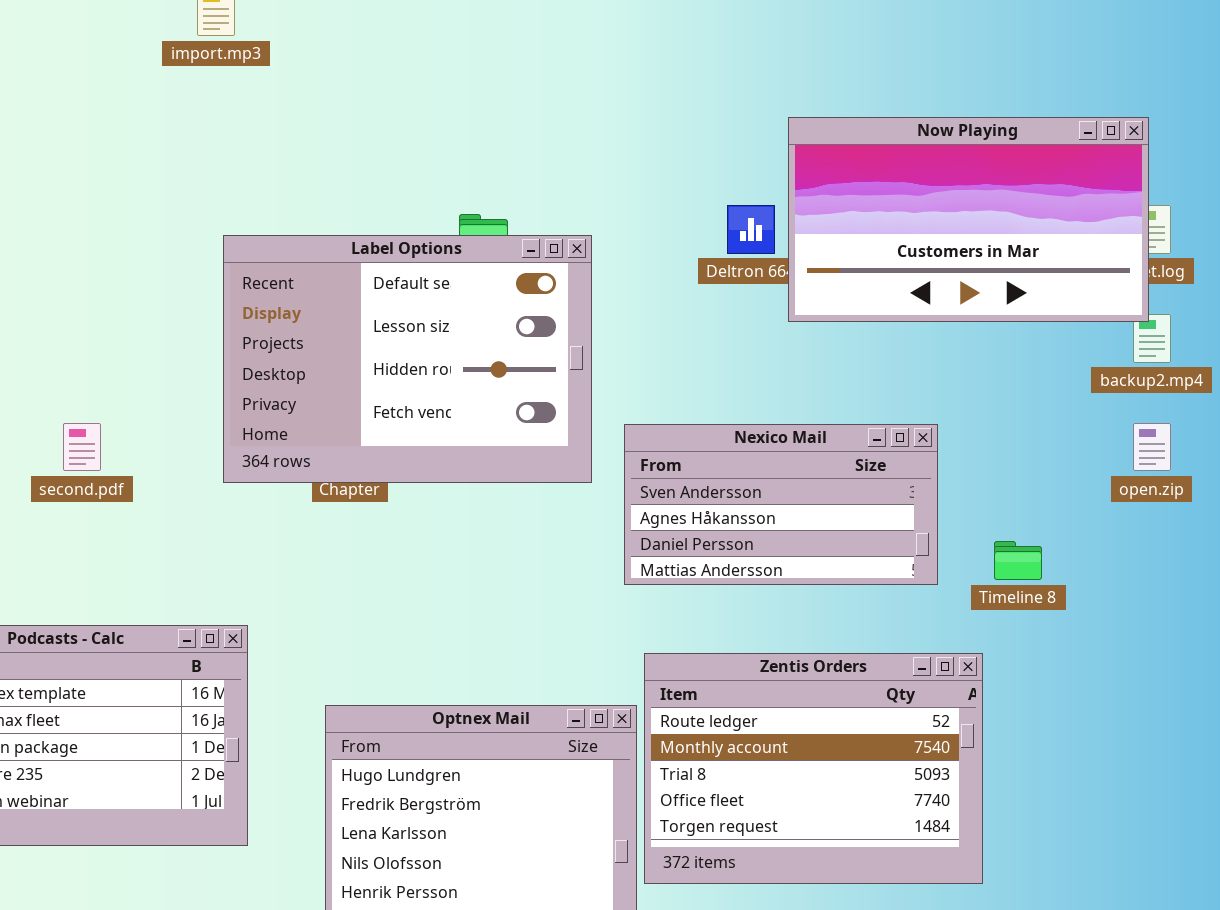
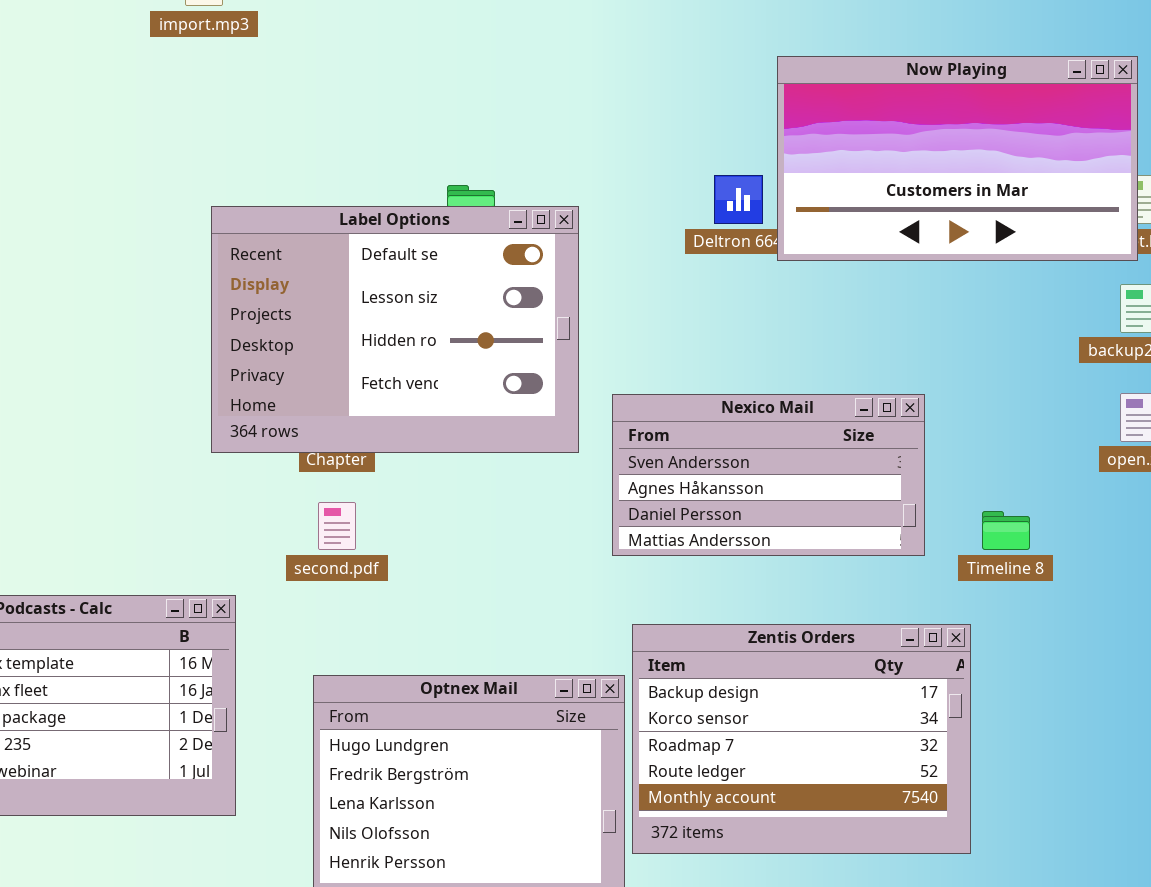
Now Playing: [788,117,1149,322] -> [777,56,1138,261], moved
second.pdf: [63,423,101,471] -> [318,502,356,550], moved
Zentis Orders: [644,653,983,884] -> [632,624,971,854], scrolled up 3 rows

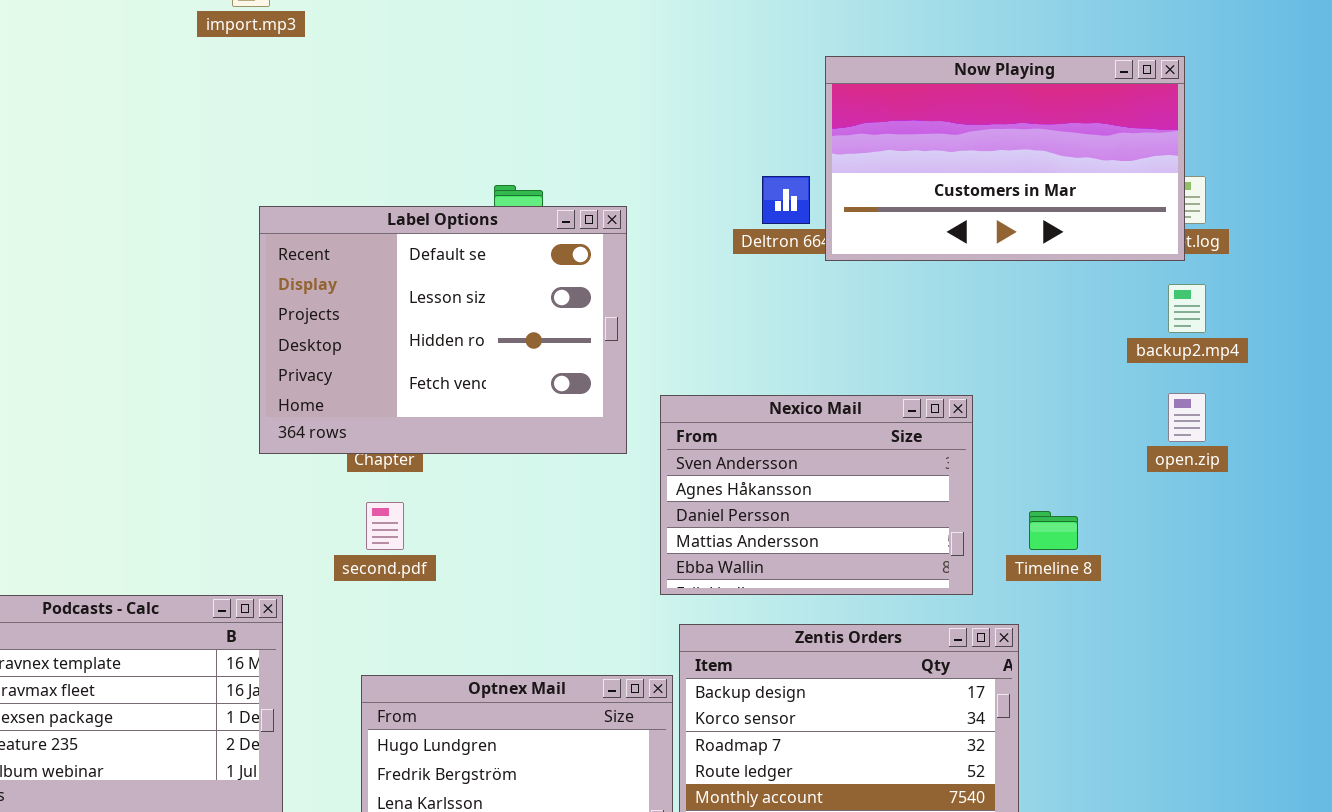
Nexico Mail: [612,394,925,556] -> [660,395,973,595], resized

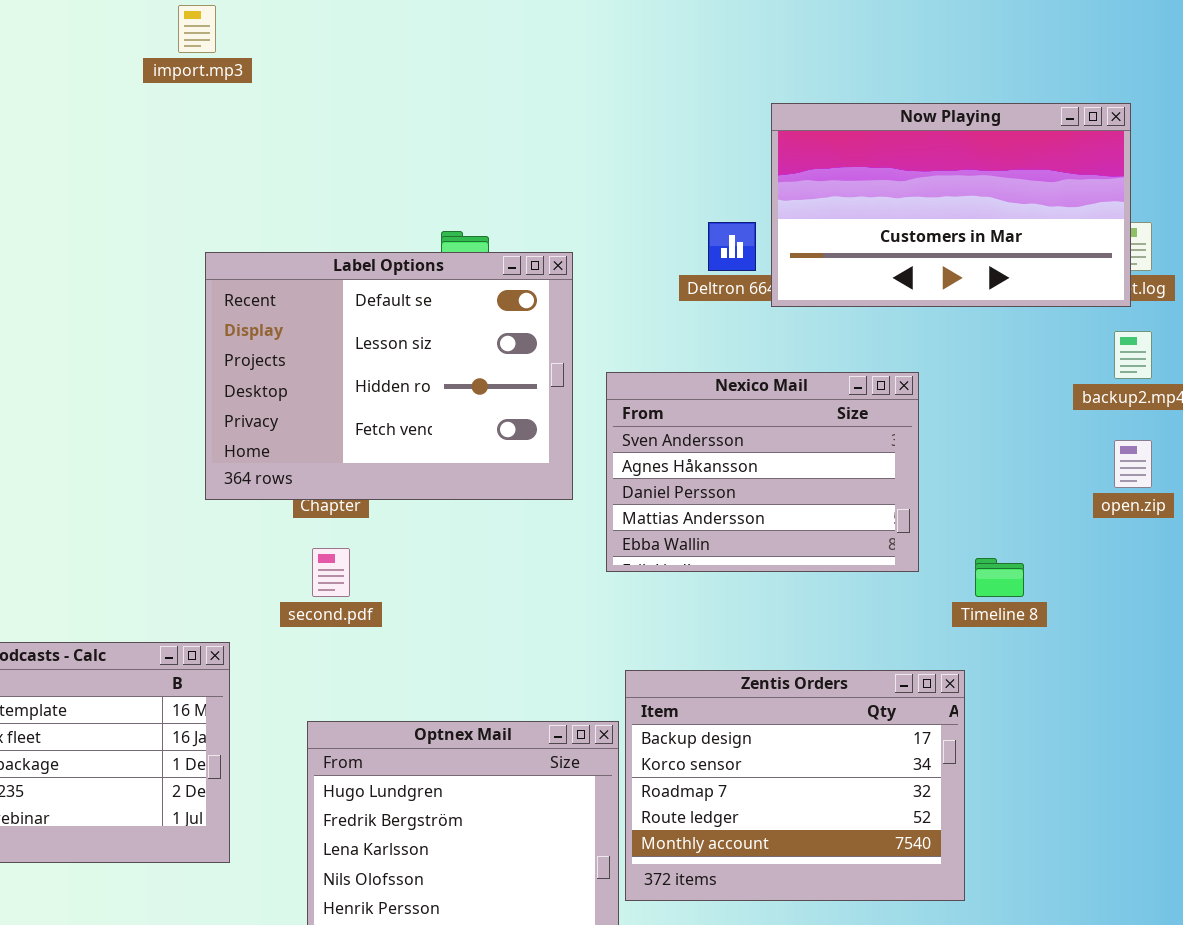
Nexico Mail: [660,395,973,595] -> [606,372,919,572], moved

